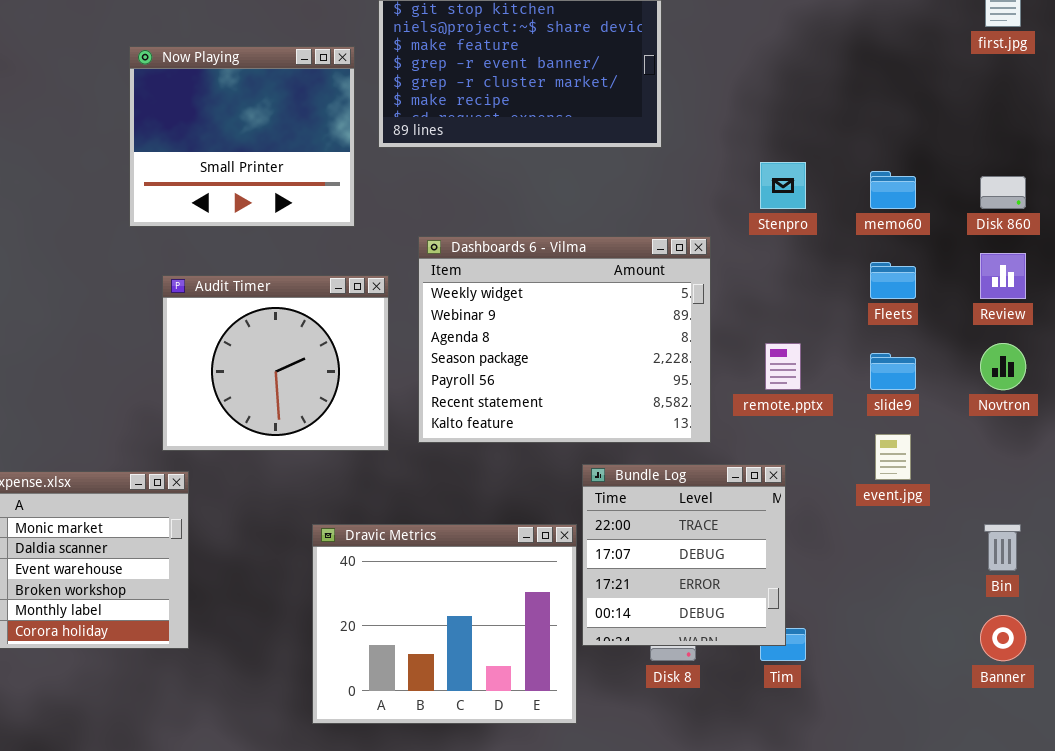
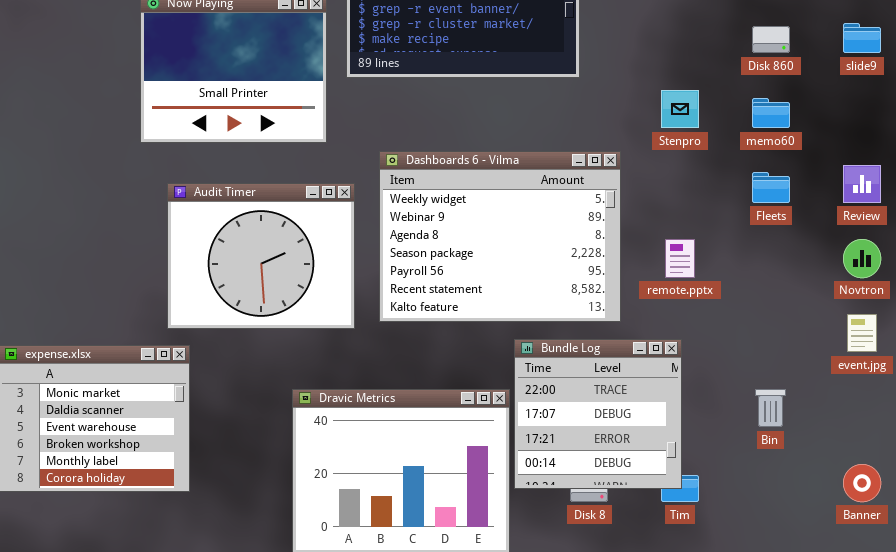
Disk 860: [980,176,1026,209] -> [752,26,790,53], moved
slide9: [870,353,916,390] -> [843,23,881,53], moved
event.jpg: [875,434,911,480] -> [847,314,877,352], moved
Bin: [984,524,1021,571] -> [755,389,786,427], moved

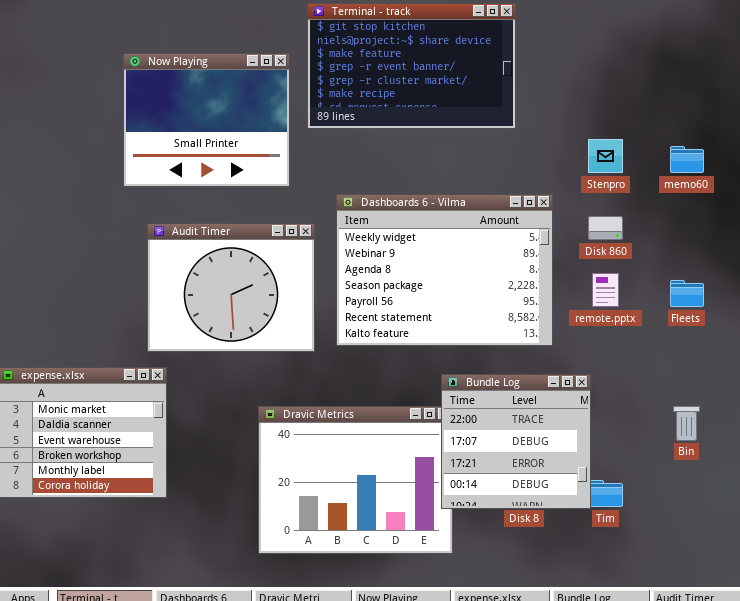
Disk 860: [752,26,790,53] -> [588,216,623,240], moved
Fleets: [752,172,790,203] -> [670,280,704,307], moved
Bundle Log: [514,339,682,489] -> [441,374,591,509], moved

